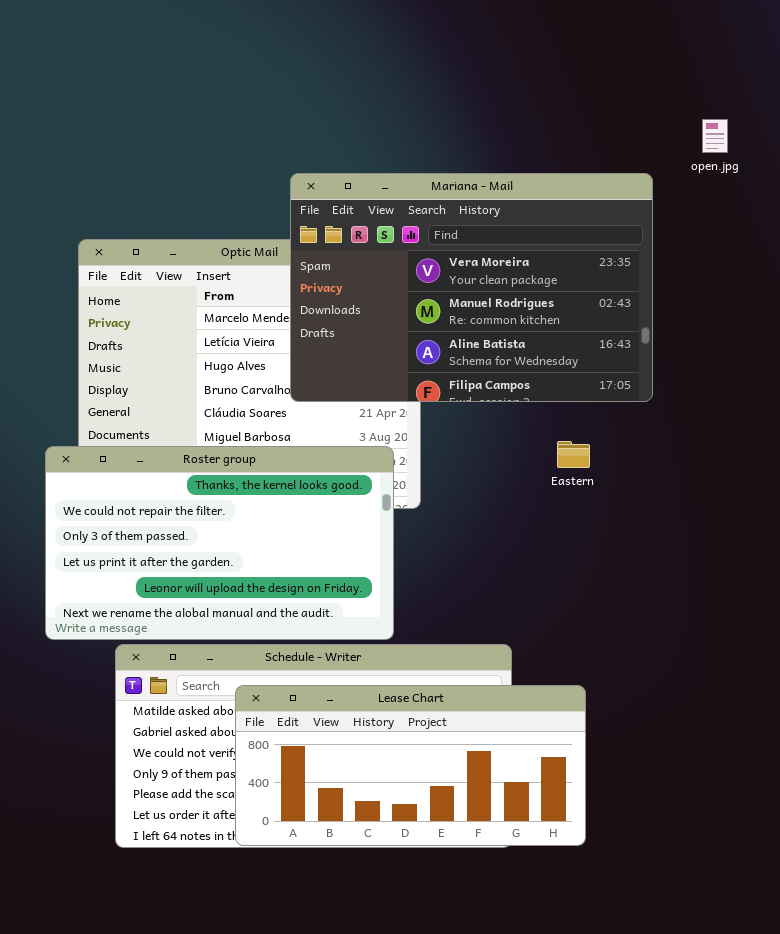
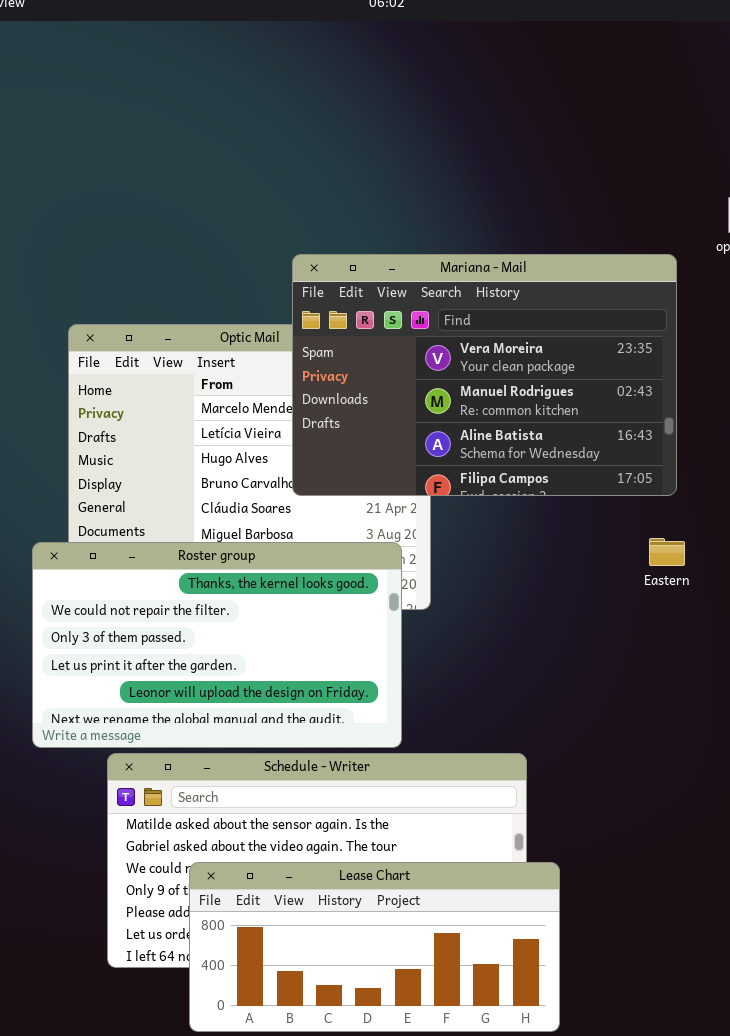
Eastern: [557,441,590,468] -> [649,538,685,566], moved
Lease Chart: [235,685,586,846] -> [189,862,560,1032], moved

